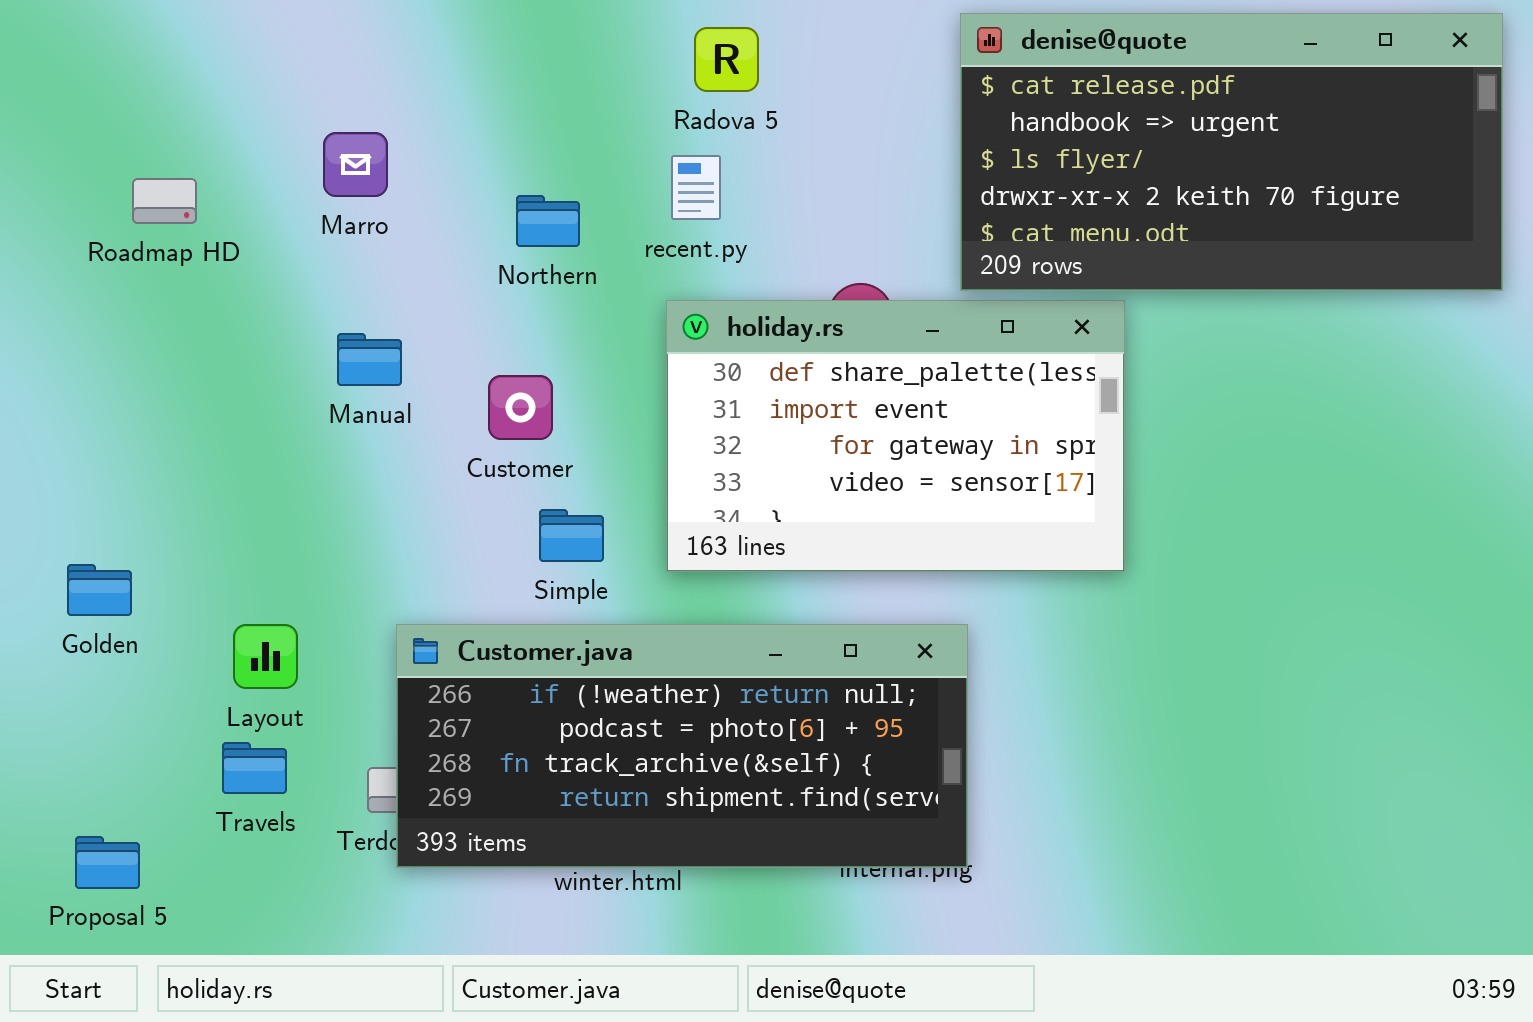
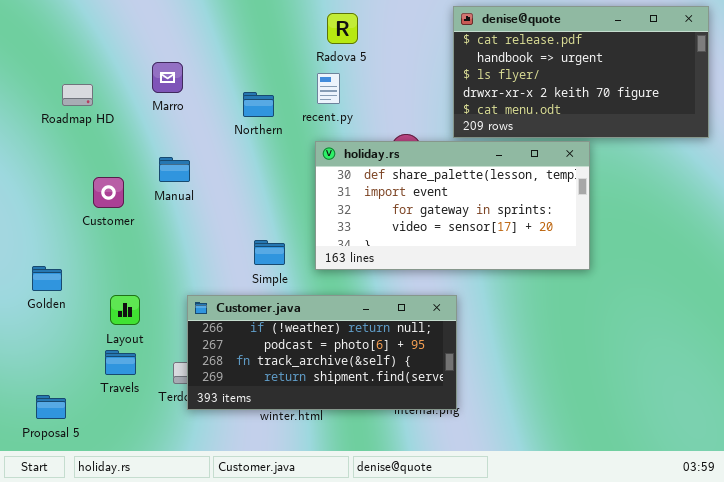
holiday.rs: [666,300,1125,572] -> [315,141,590,270], resized
Customer: [488,375,553,440] -> [93,177,124,208], moved

